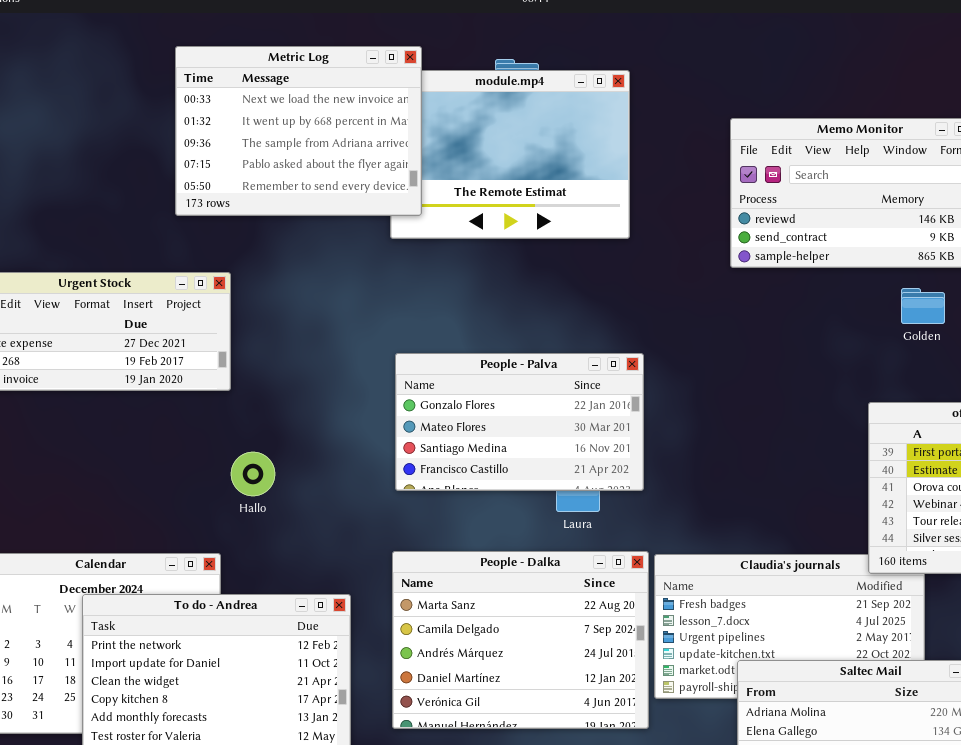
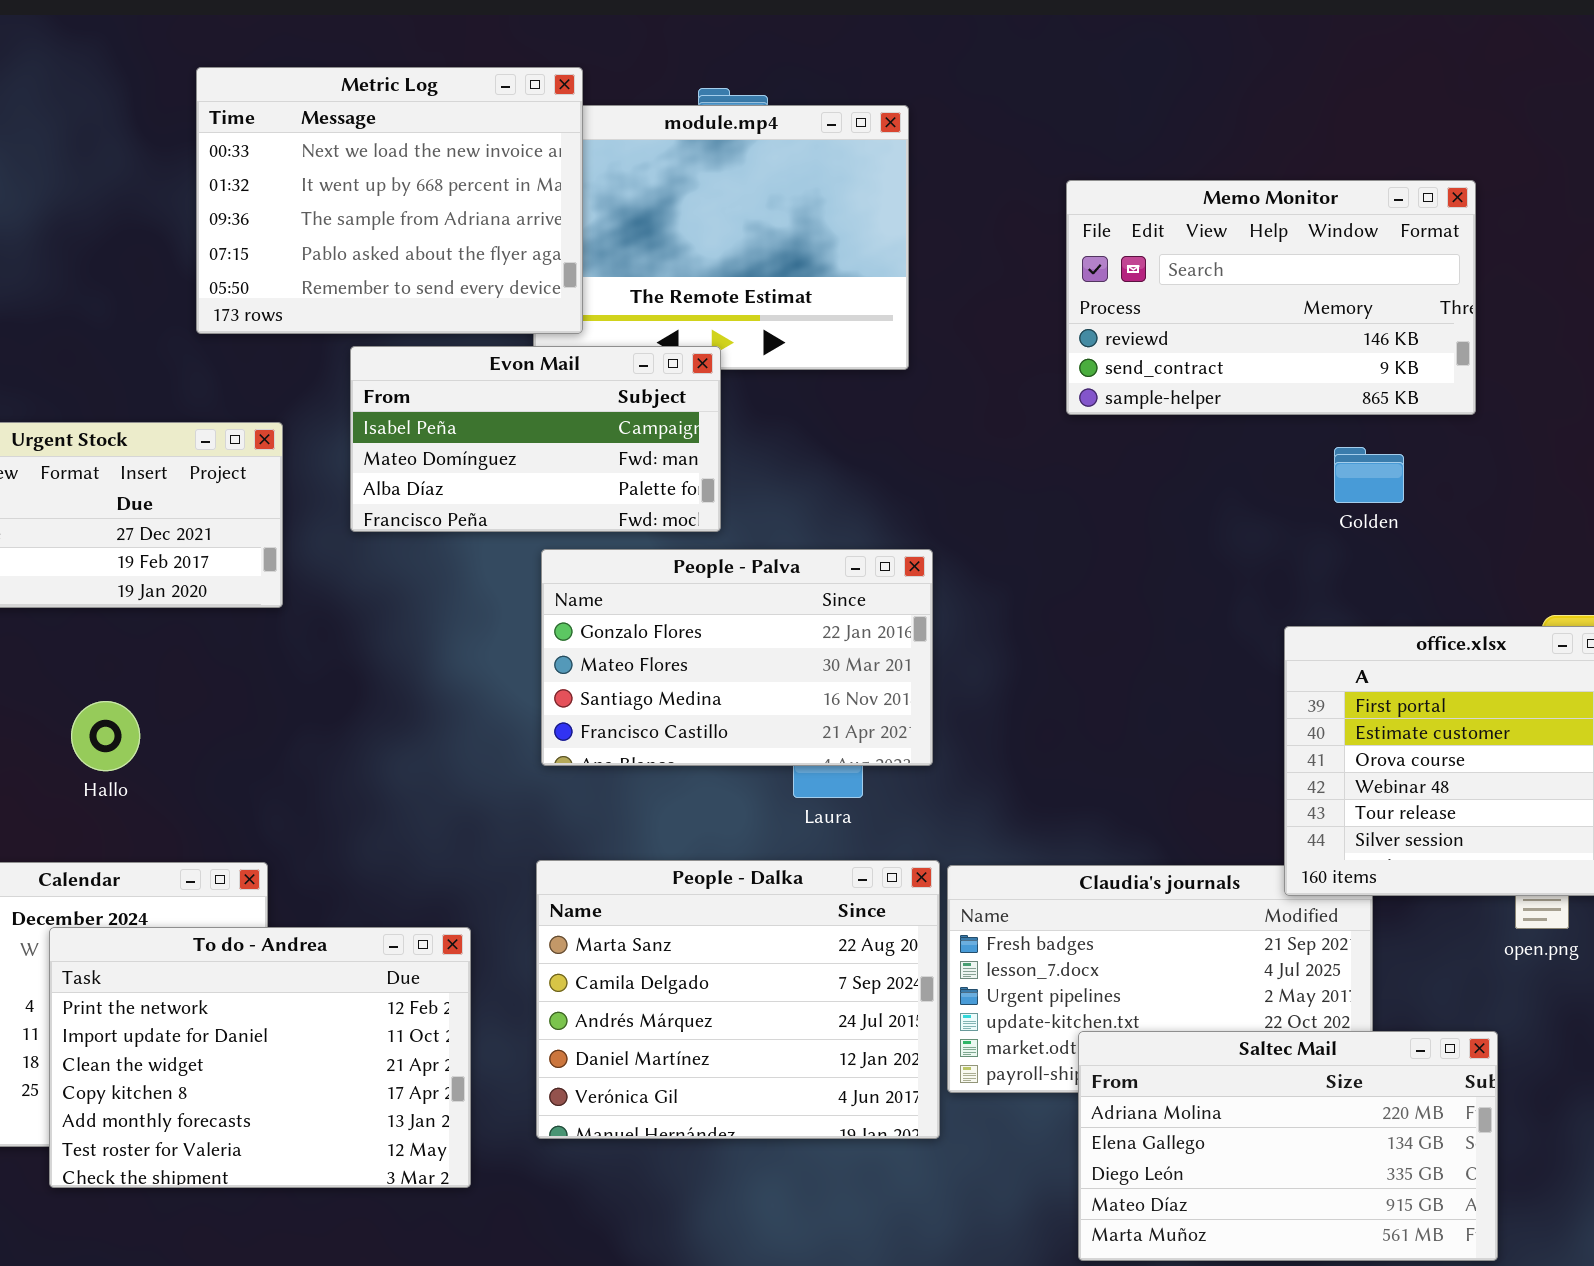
Evon Mail: none -> [350,346,721,532], opened
Hallo: [231,452,275,496] -> [71,701,140,771], moved

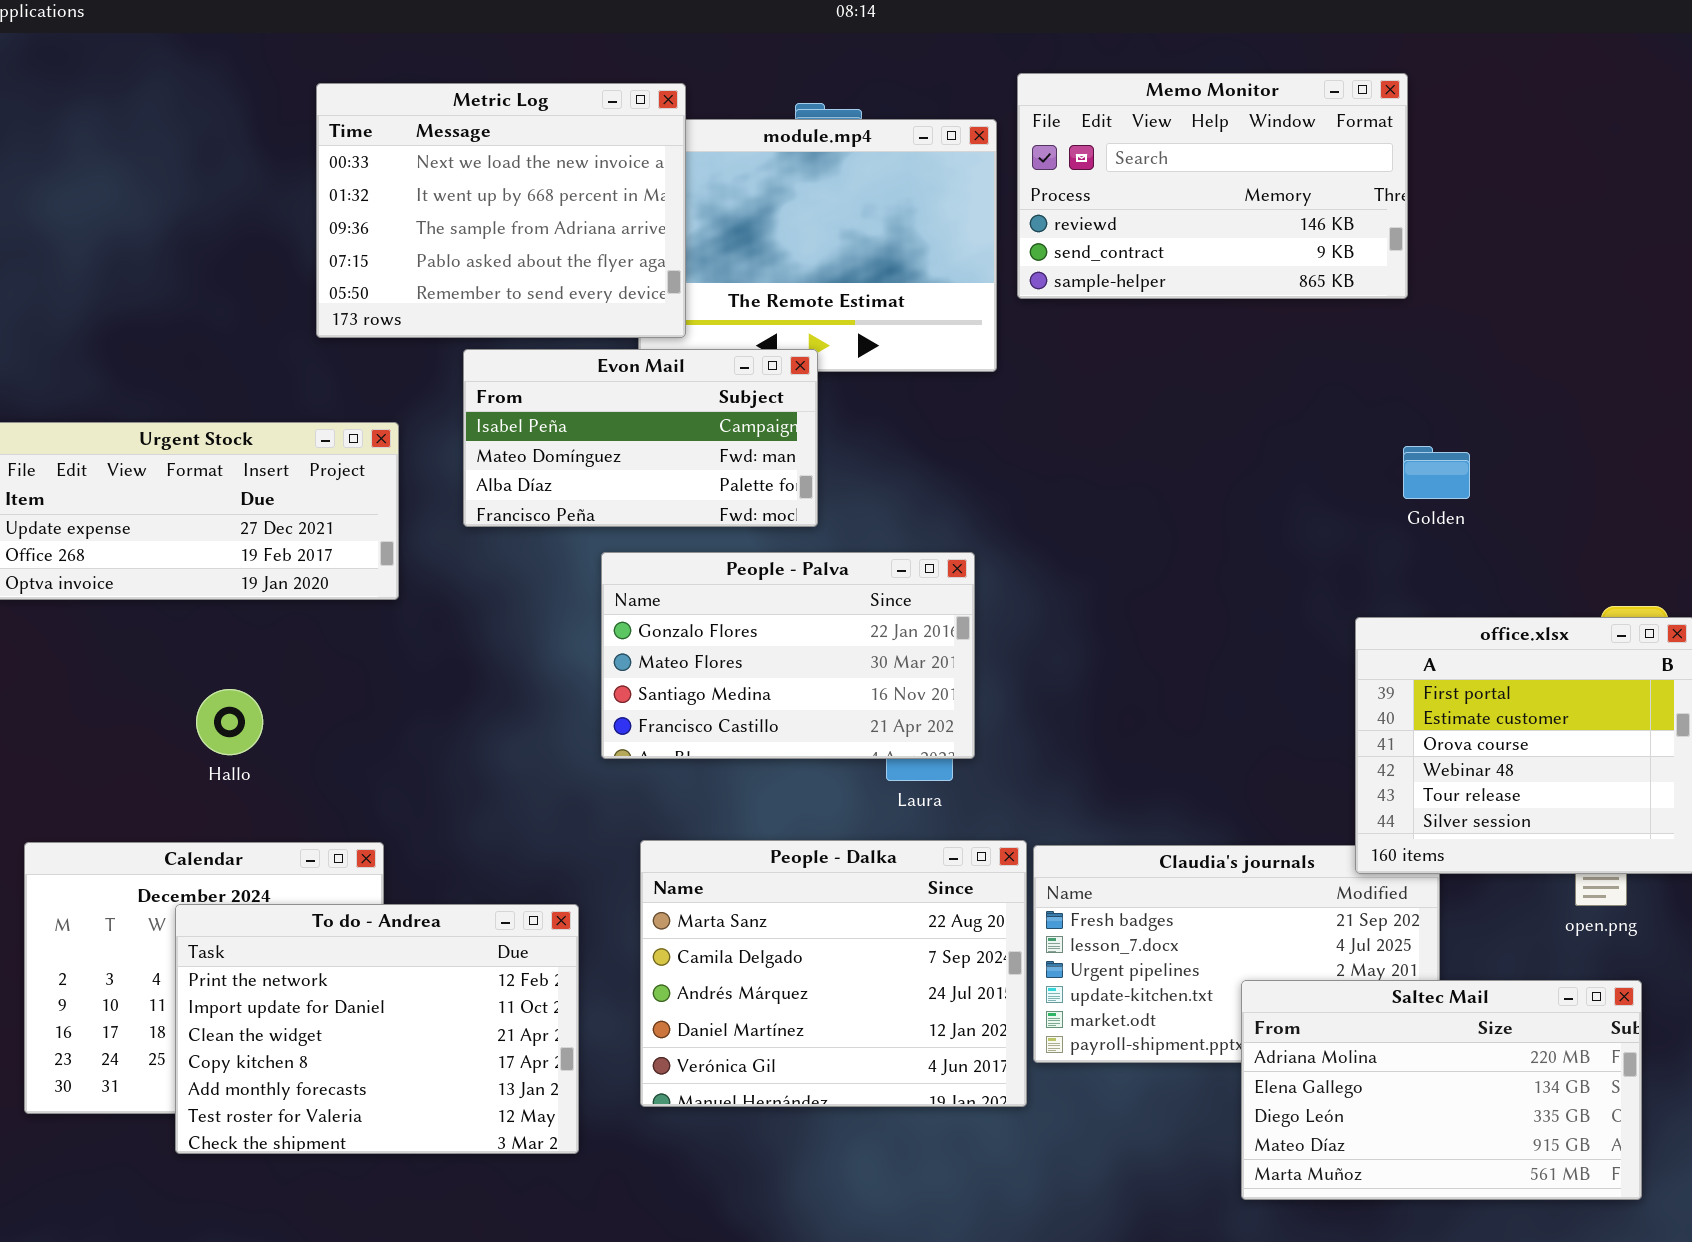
Memo Monitor: [1066,180,1476,415] -> [1017,73,1408,299], moved
People - Palva: [541,549,933,766] -> [601,552,975,759], moved
Saltec Mail: [1078,1031,1498,1261] -> [1241,980,1642,1200], moved

